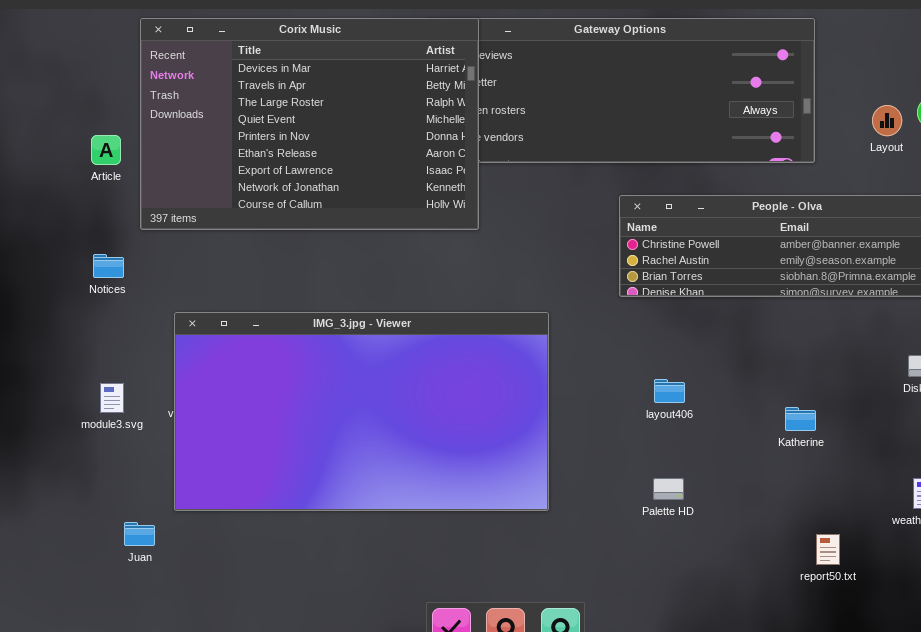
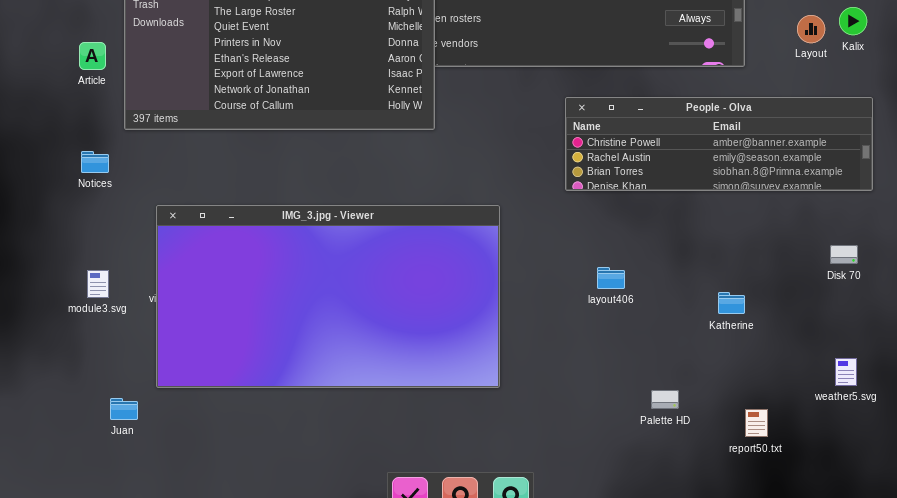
Palette HD: [653,478,684,500] -> [651,390,679,409], moved

